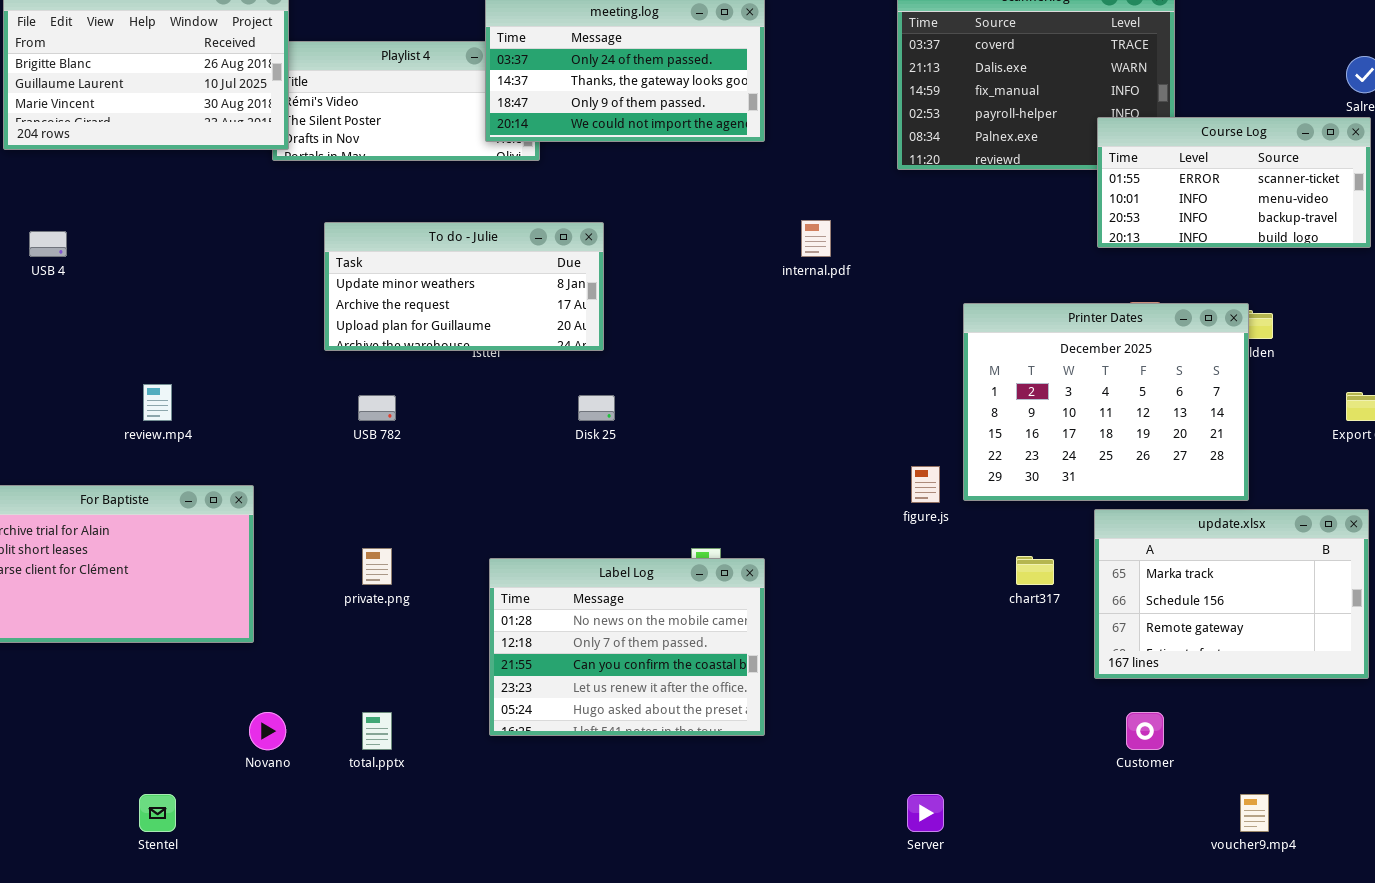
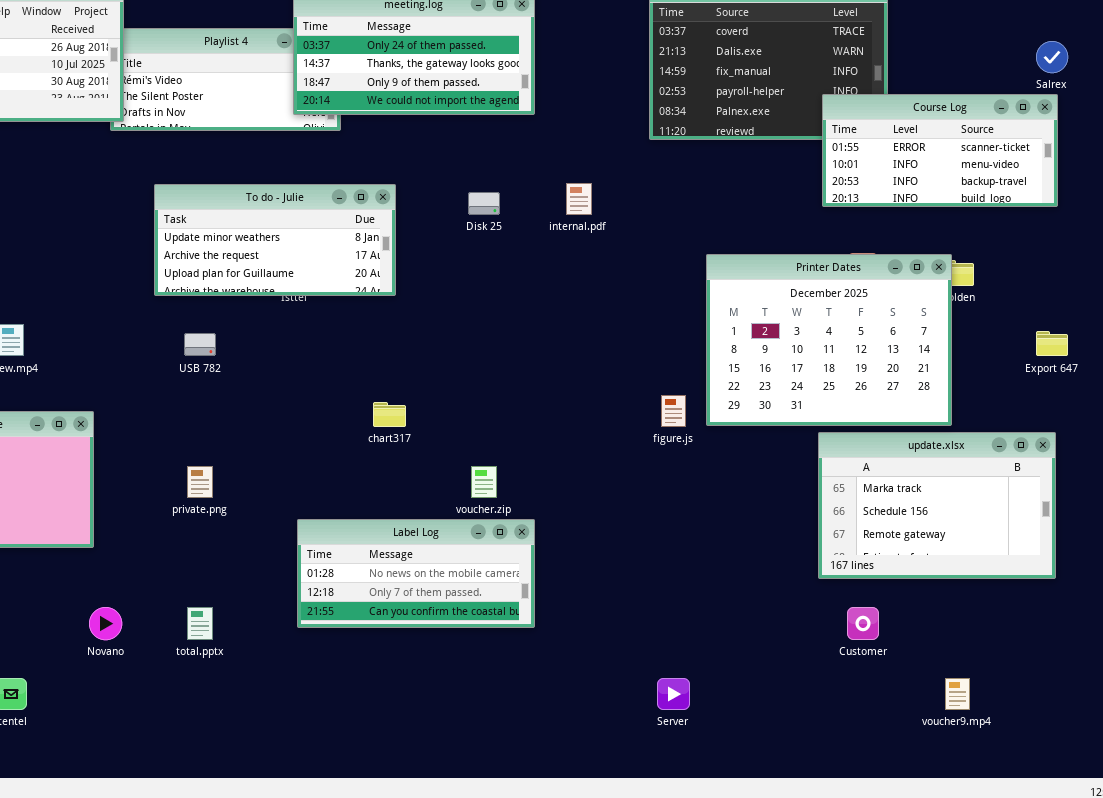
Disk 25: [578,395,615,421] -> [468,192,500,215], moved
chart317: [1016,556,1054,585] -> [373,402,406,427], moved
Label Log: [489,558,765,736] -> [297,519,535,628], resized

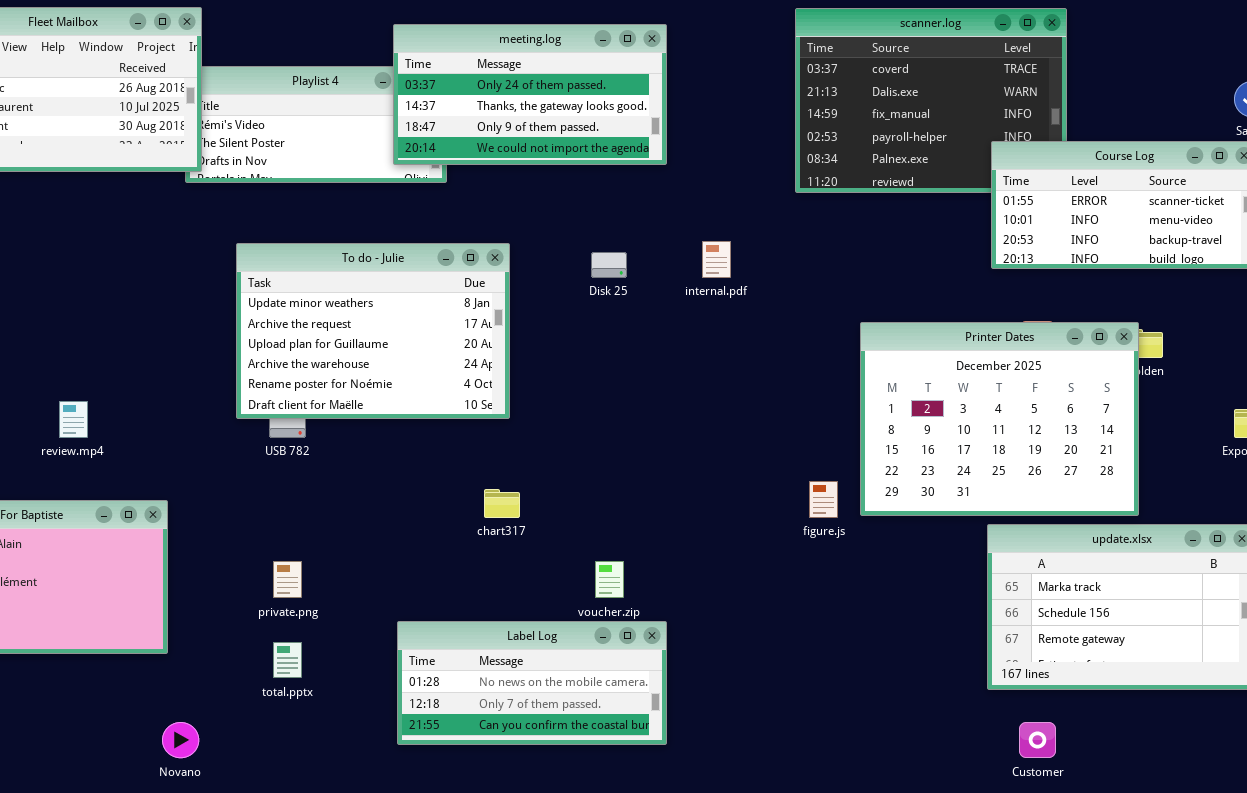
To do - Julie: [154,184,396,296] -> [236,243,510,419], resized
total.pptx: [187,607,213,640] -> [273,642,302,678], moved

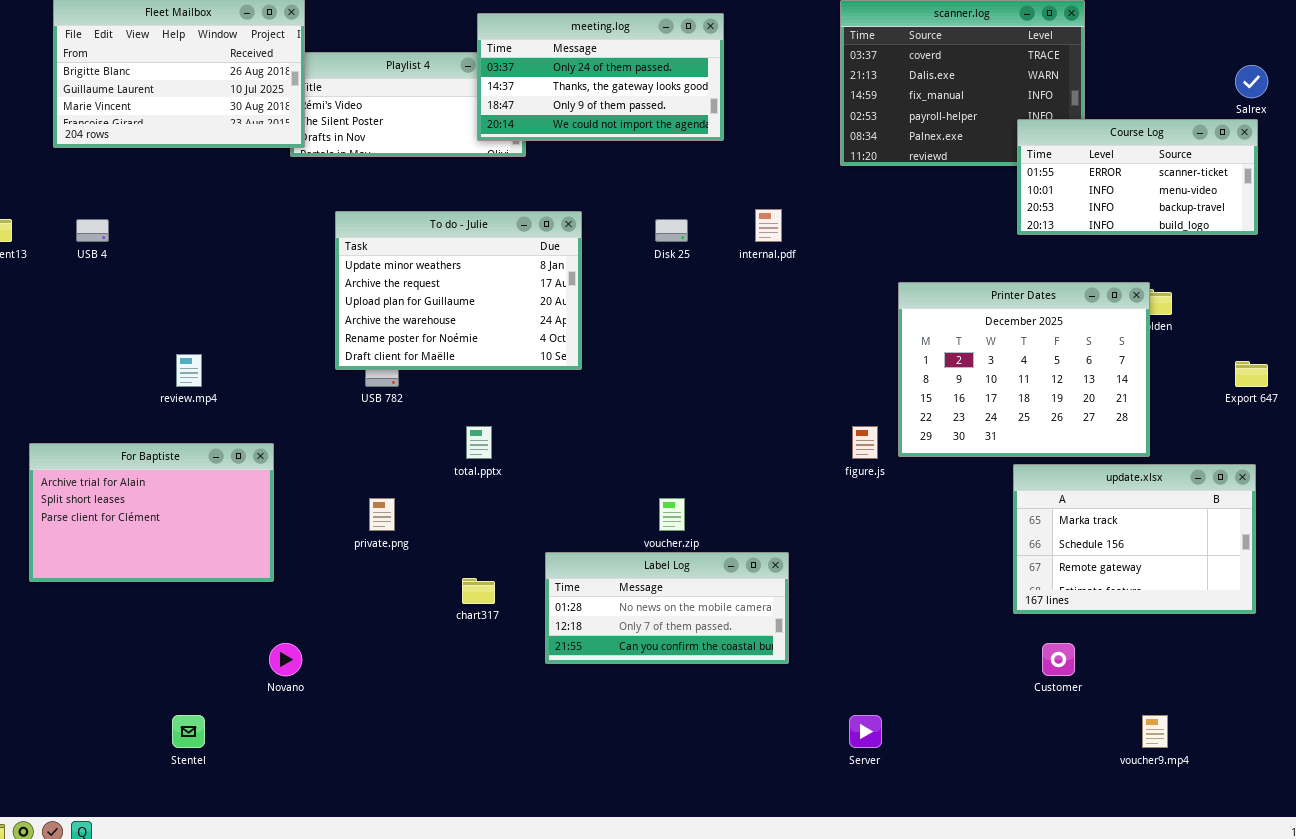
chart317: [484,489,520,518] -> [462,578,495,604], moved
Label Log: [397,621,667,745] -> [545,552,789,664], moved
total.pptx: [273,642,302,678] -> [466,426,492,459], moved

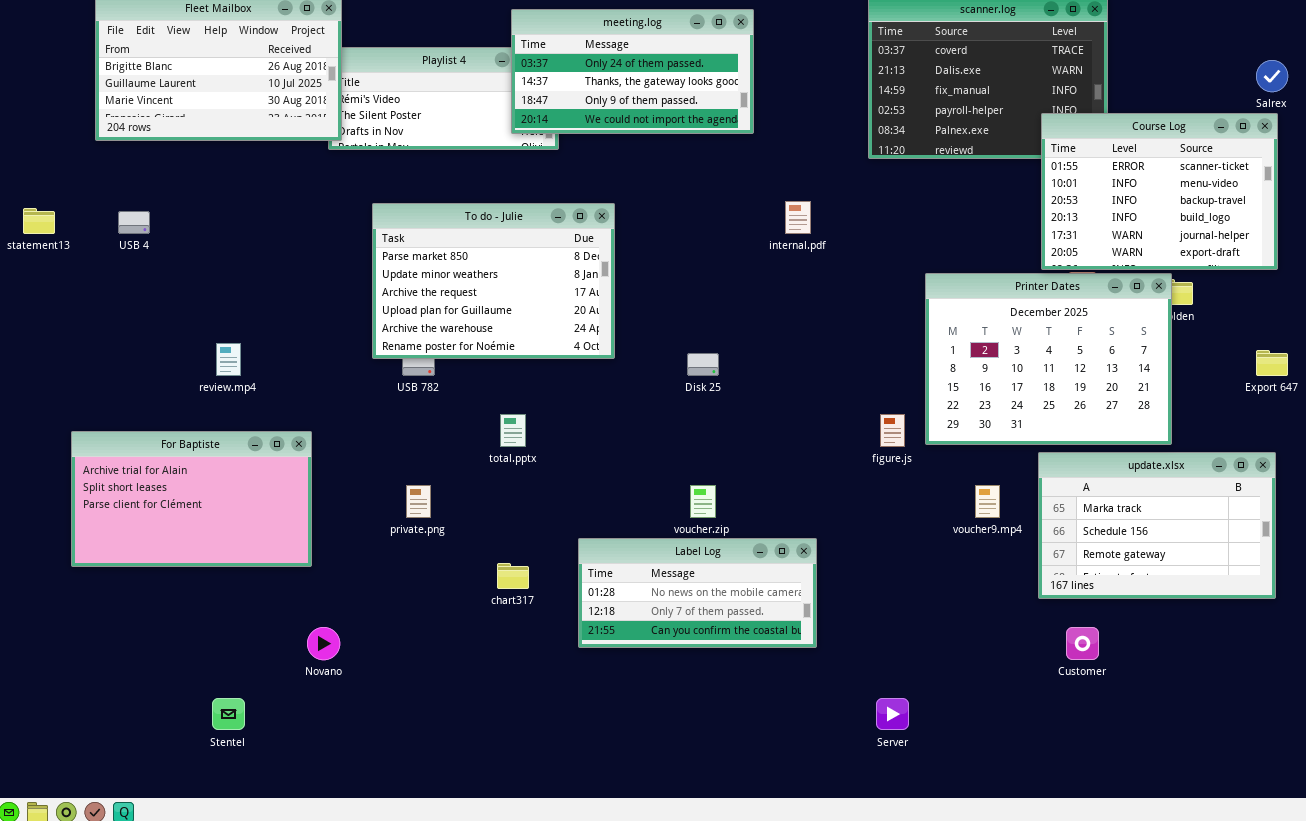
Course Log: [1017,119,1258,235] -> [1041,113,1278,270], resized
To do - Julie: [335,211,582,370] -> [372,203,615,359], scrolled up 1 row
Disk 25: [655,219,688,242] -> [687,353,719,376], moved
voucher9.mp4: [1142,715,1168,748] -> [975,485,1000,518], moved

